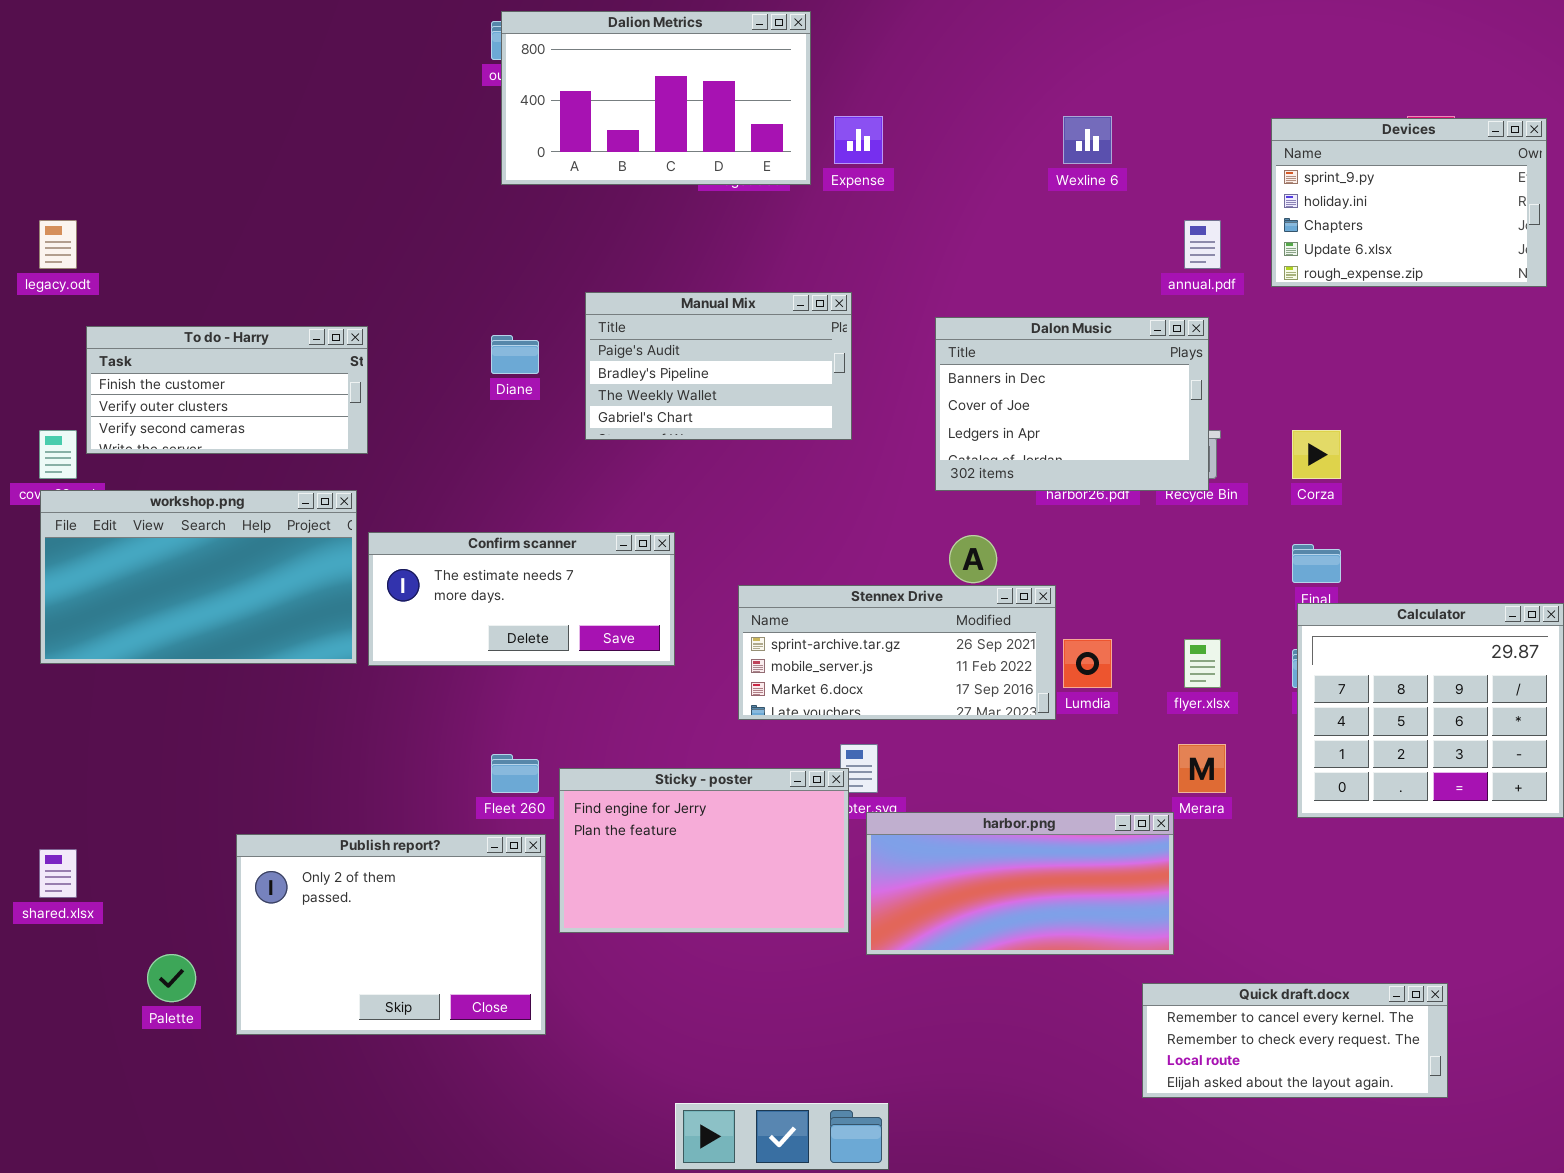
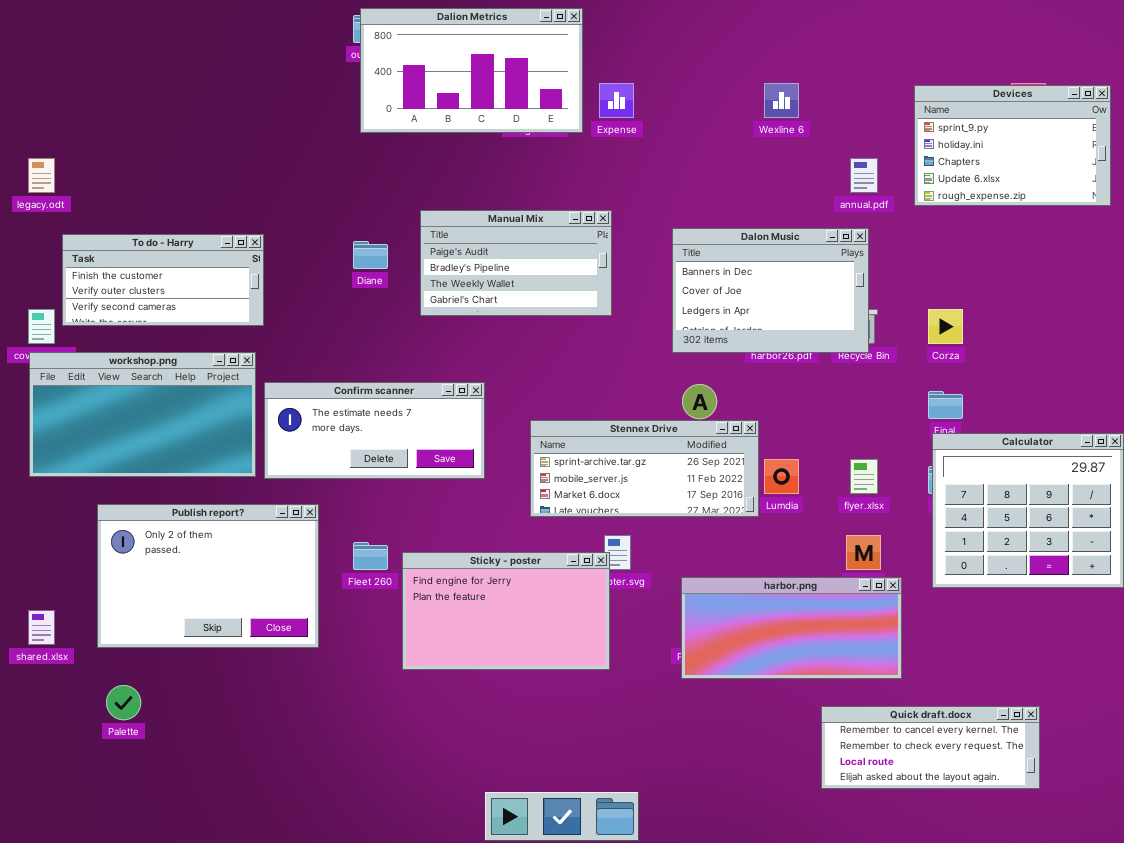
harbor.png: [866,812,1174,955] -> [681,577,902,679], moved
Publish report?: [236,834,546,1035] -> [97,504,319,648], moved

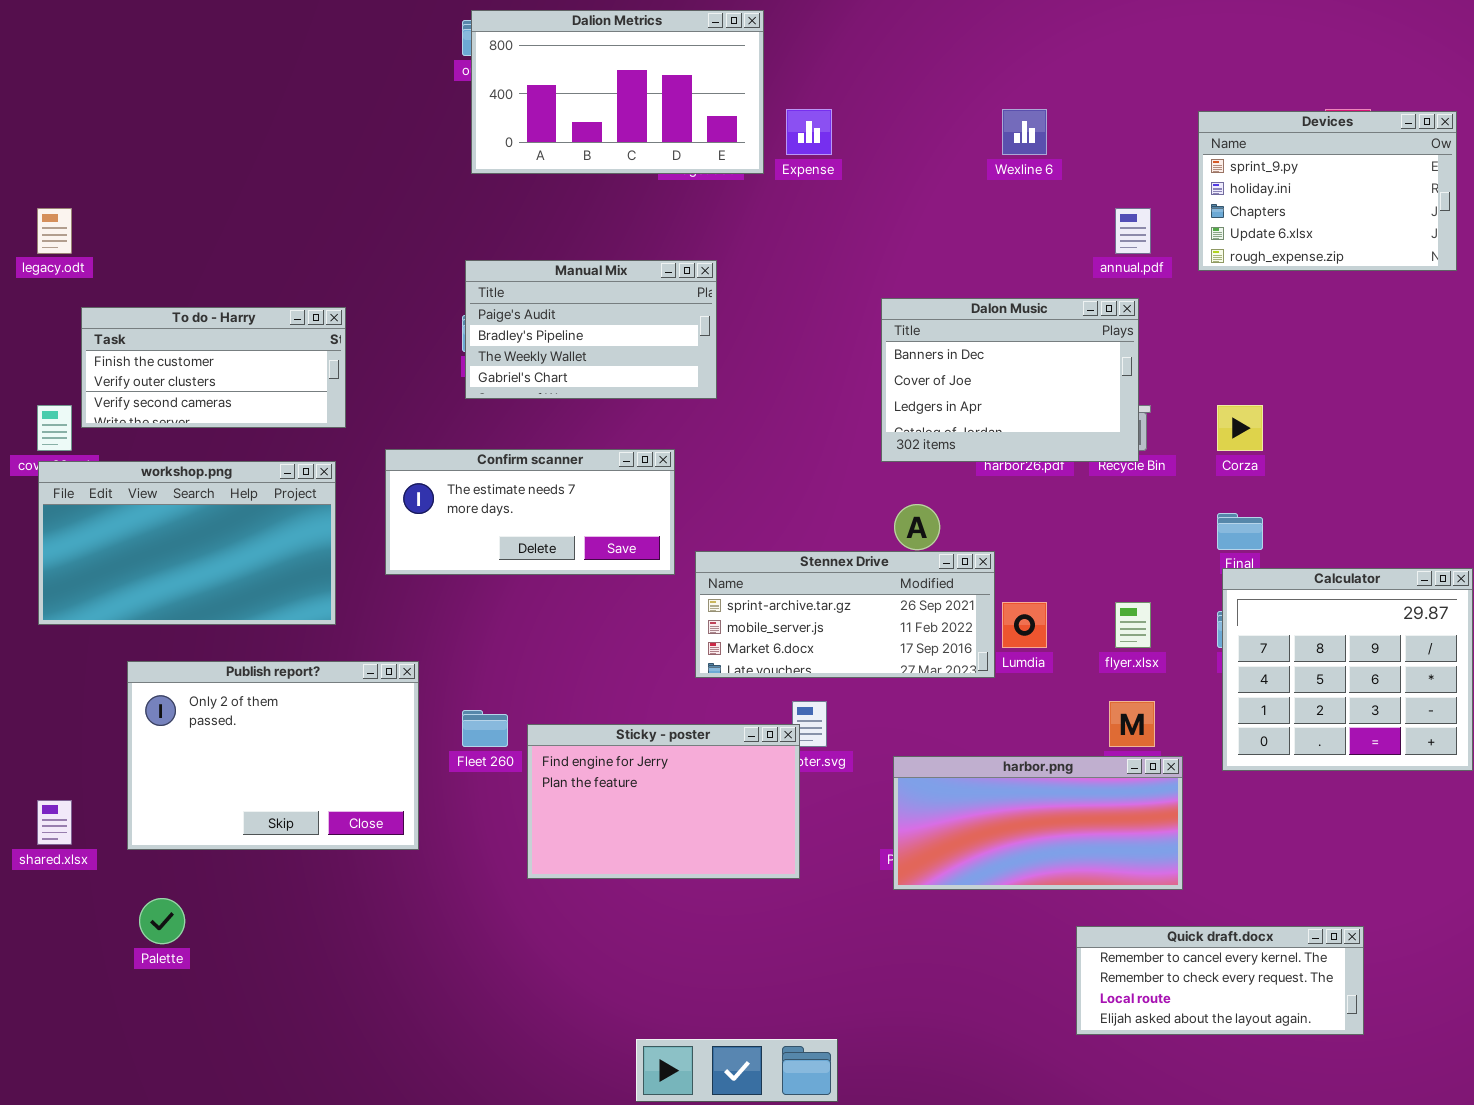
Manual Mix: [420,210,612,316] -> [465,260,717,399], moved
Confirm scanner: [264,382,485,479] -> [385,449,675,575], moved

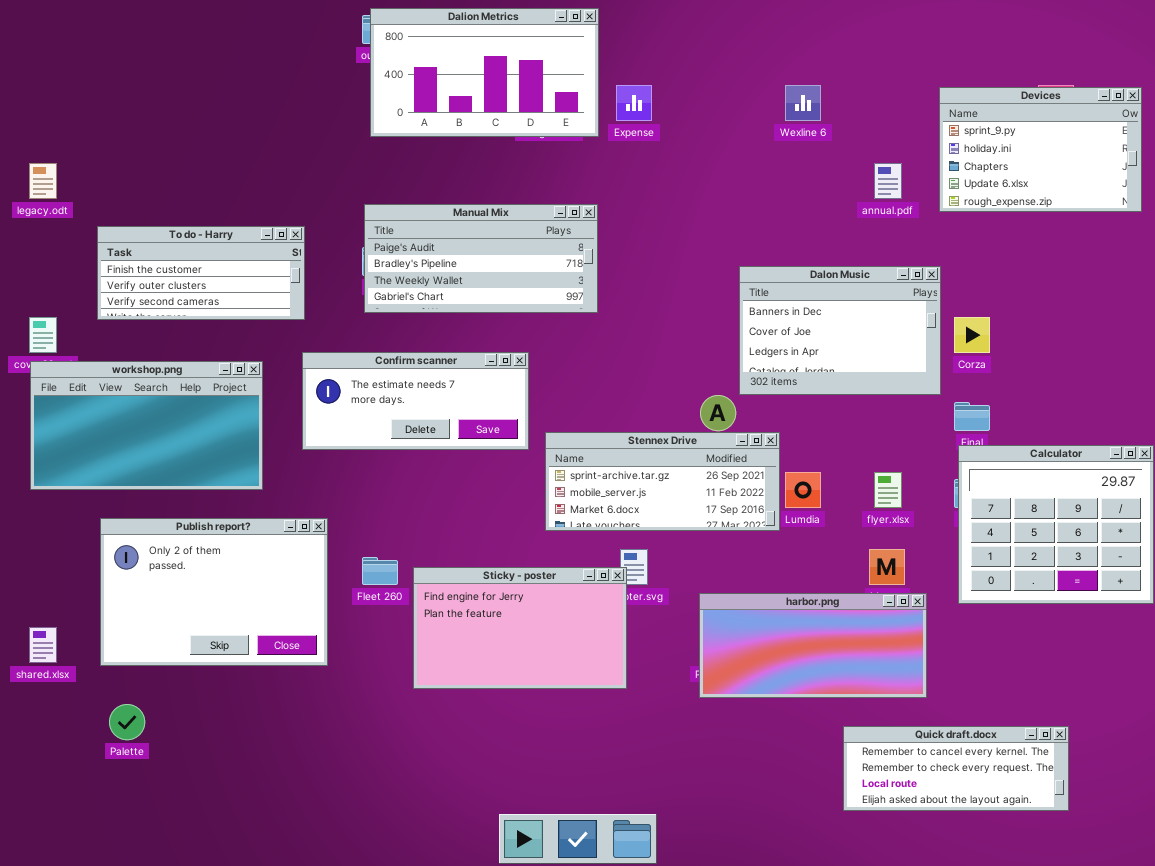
Manual Mix: [465,260,717,399] -> [364,204,598,313], resized
Dalon Music: [881,298,1139,462] -> [739,266,941,395], moved
To do - Harry: [81,307,346,428] -> [97,226,305,320], moved

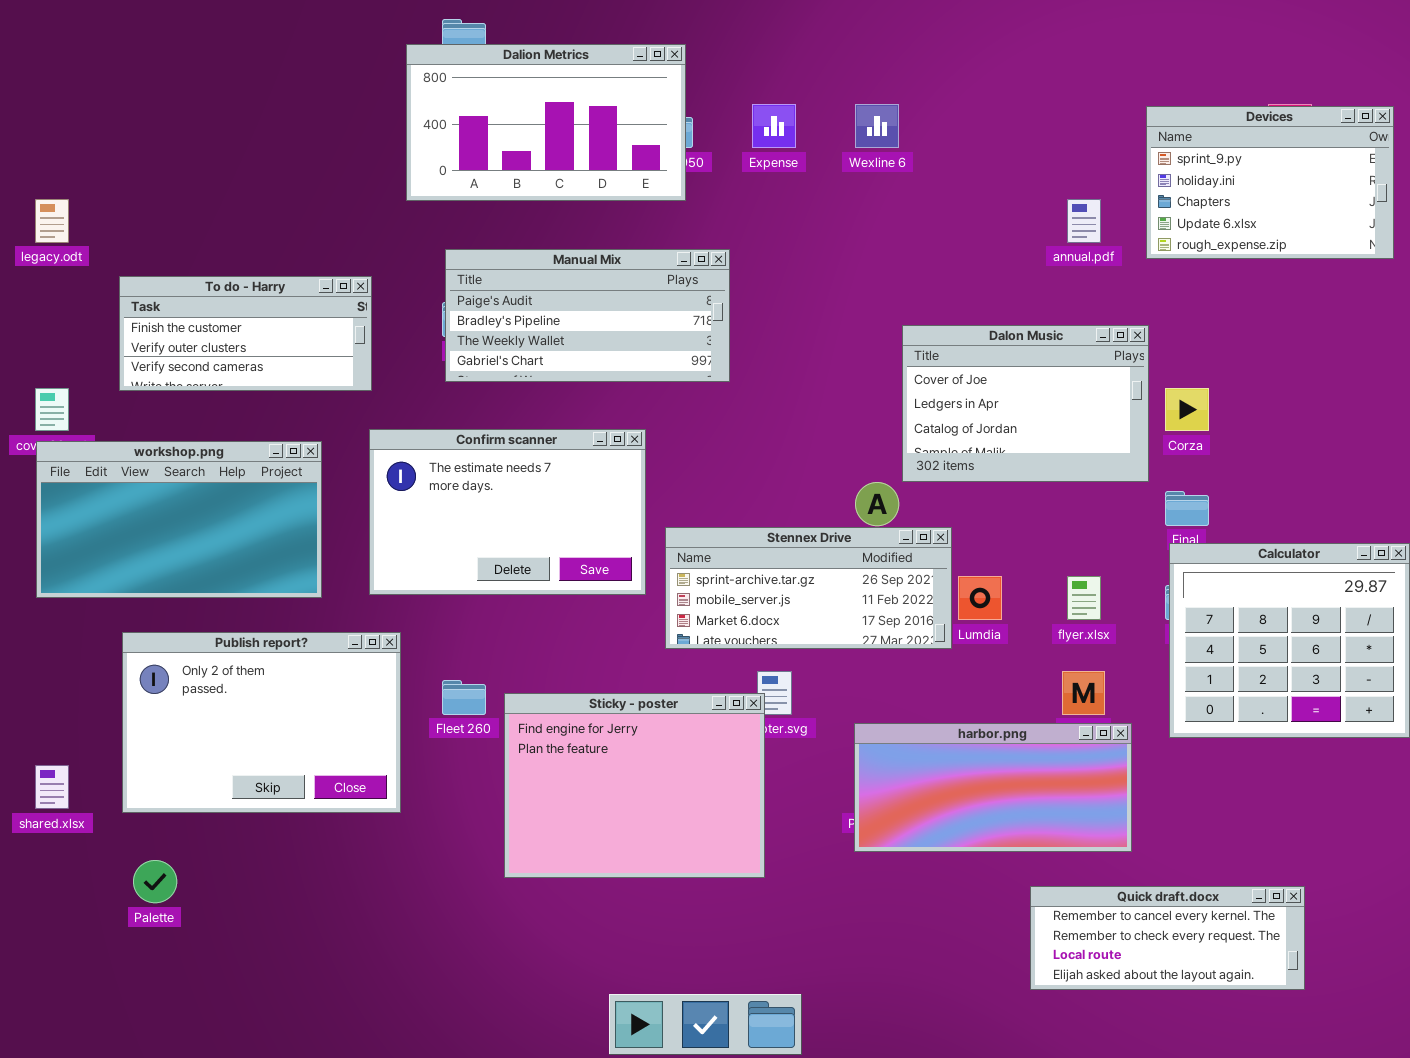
Dalion Metrics: [370,8,599,137] -> [406,44,686,201], moved
Wexline 6: [785,85,821,121] -> [855,104,899,148], moved
Dalon Music: [739,266,941,395] -> [902,325,1149,482], scrolled down 1 row
Confirm scanner: [302,352,529,450] -> [369,429,646,595], resized
Sticky - poster: [413,567,627,689] -> [504,693,765,878], resized

